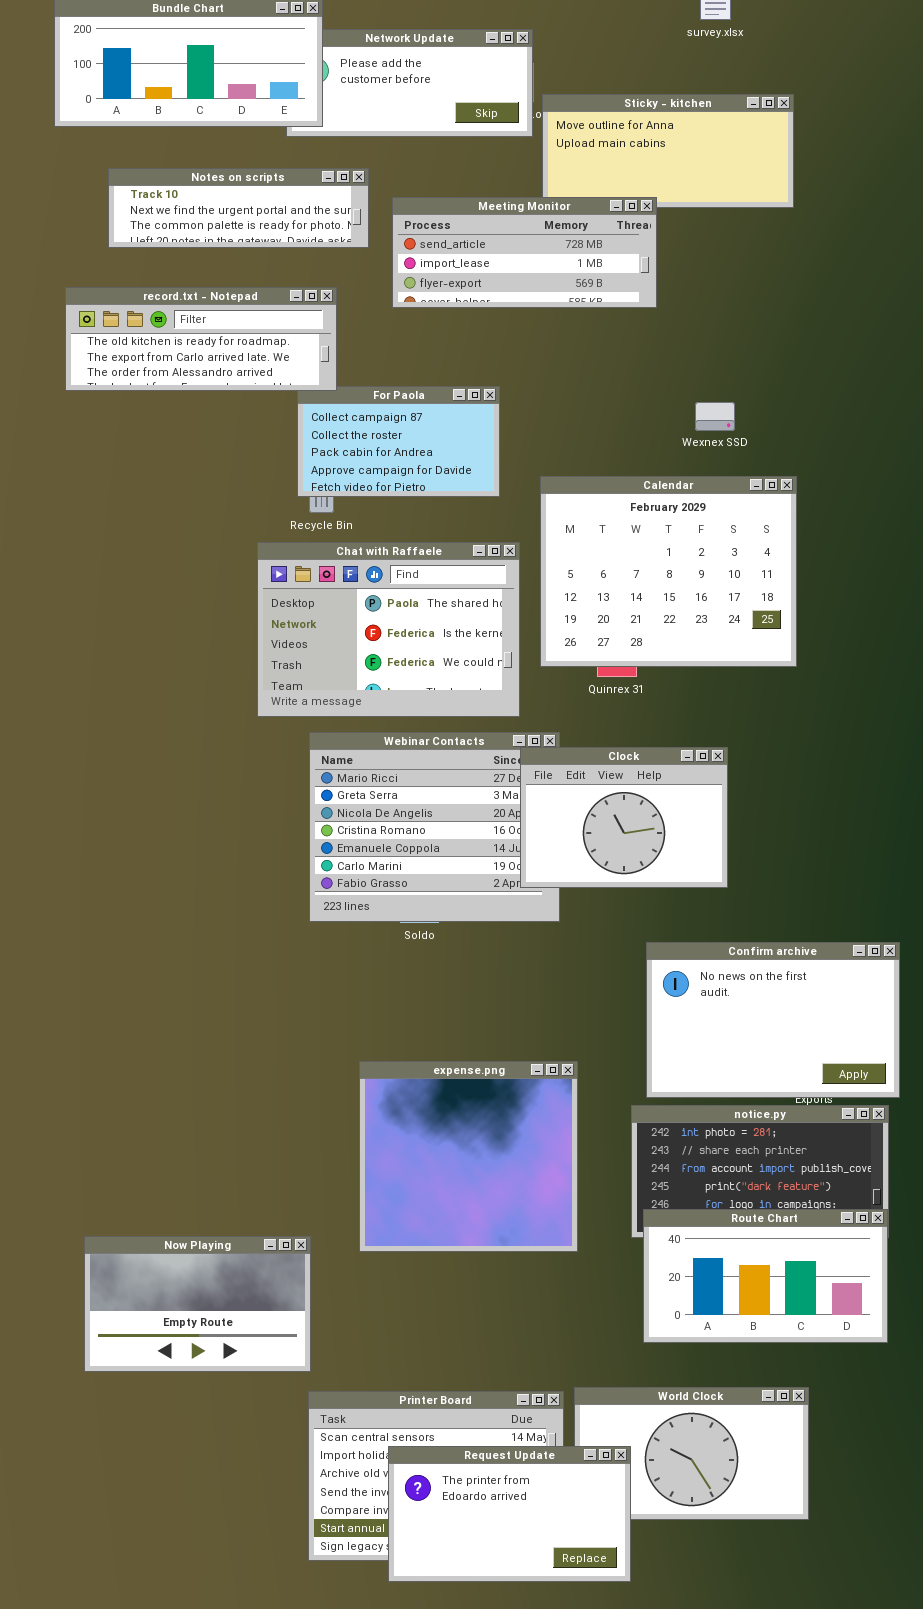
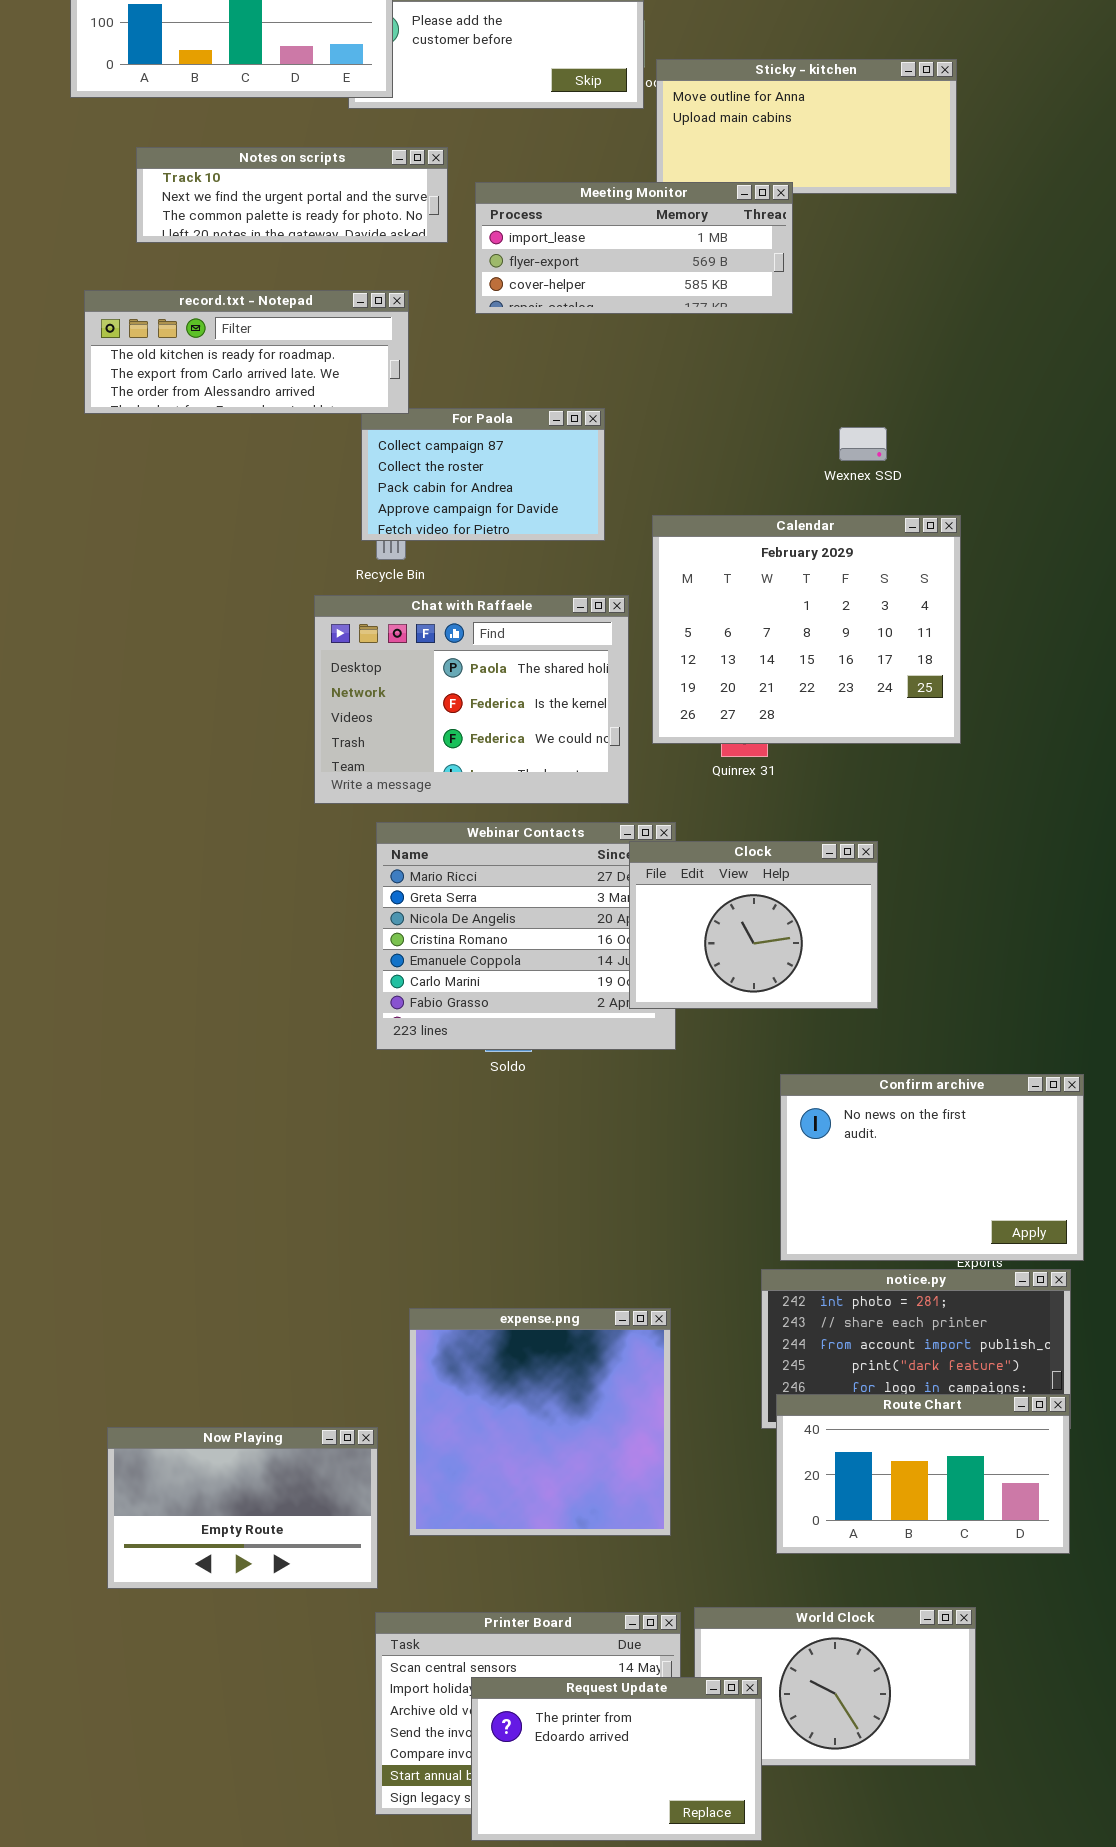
Meeting Monitor: [392,197,657,308] -> [475,182,793,314], scrolled down 1 row
expense.png: [359,1061,578,1252] -> [409,1308,671,1536], moved

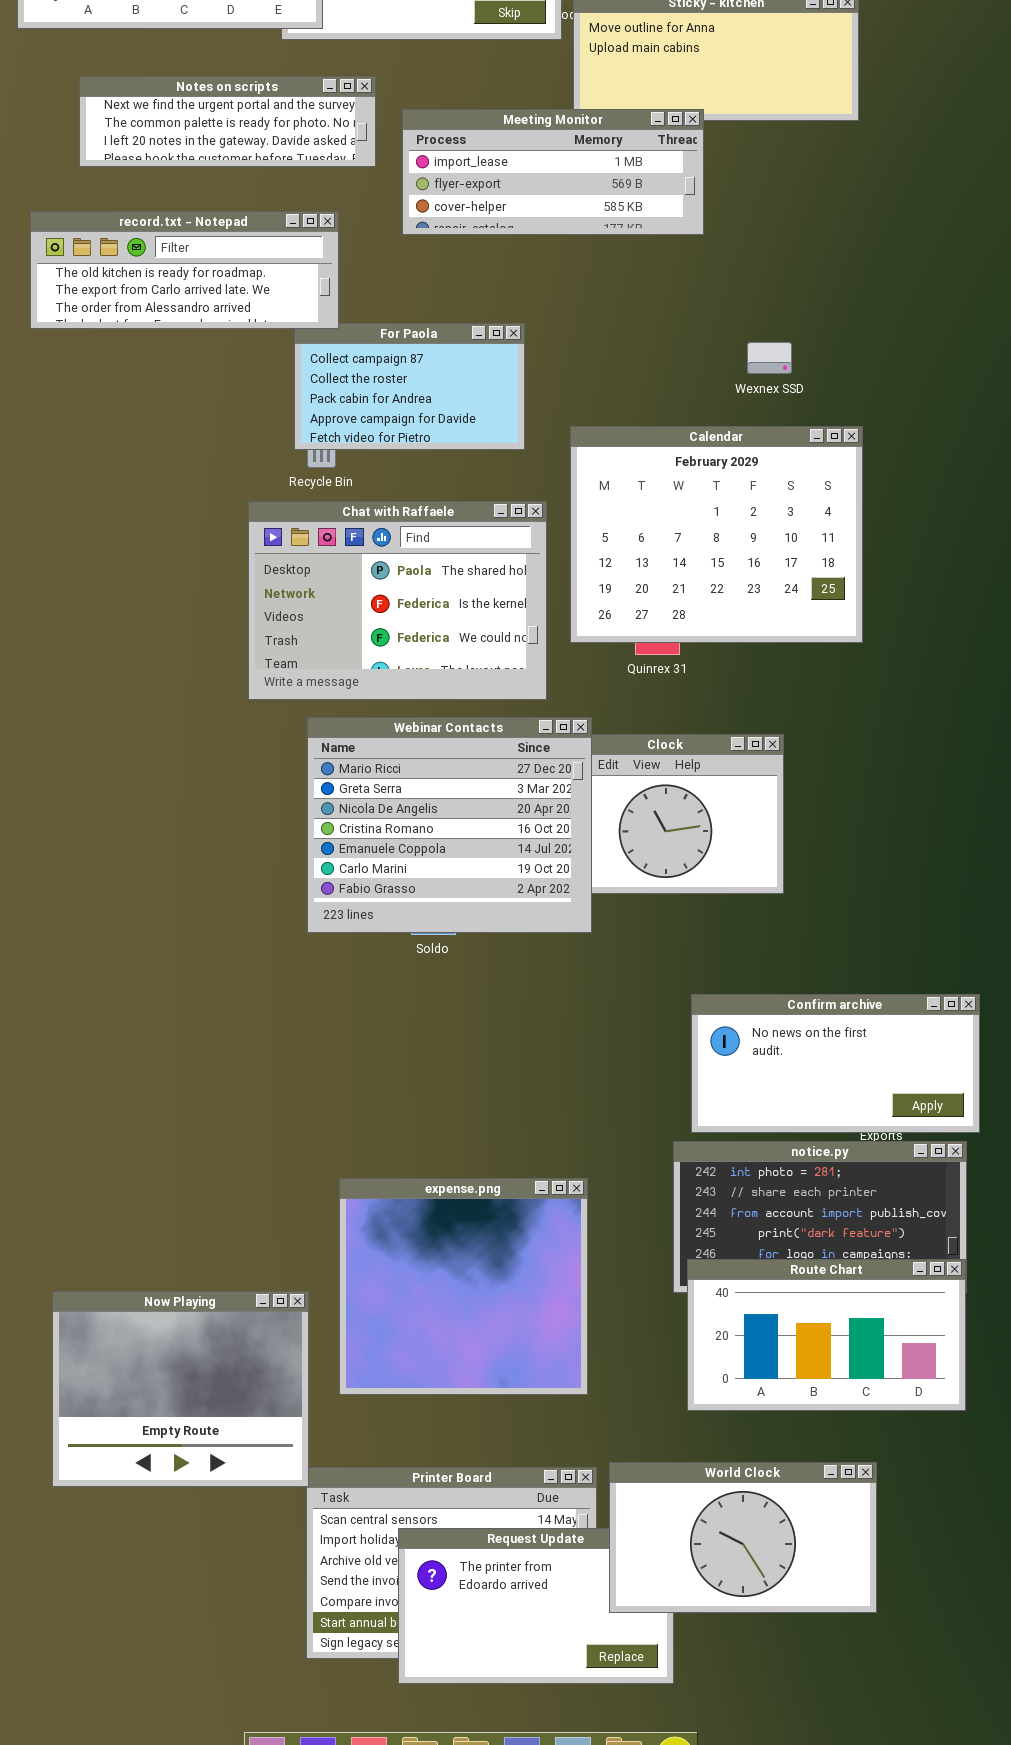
Notes on scripts: [136,147,448,243] -> [79,76,376,167], scrolled down 1 row
Webinar Contacts: [376,822,676,1050] -> [307,717,592,933], raised
Confirm archive: [780,1074,1084,1261] -> [691,994,980,1133], resized
Now Playing: [107,1427,378,1589] -> [52,1291,309,1487], resized
World Clock: [694,1607,976,1766] -> [609,1462,877,1613], raised

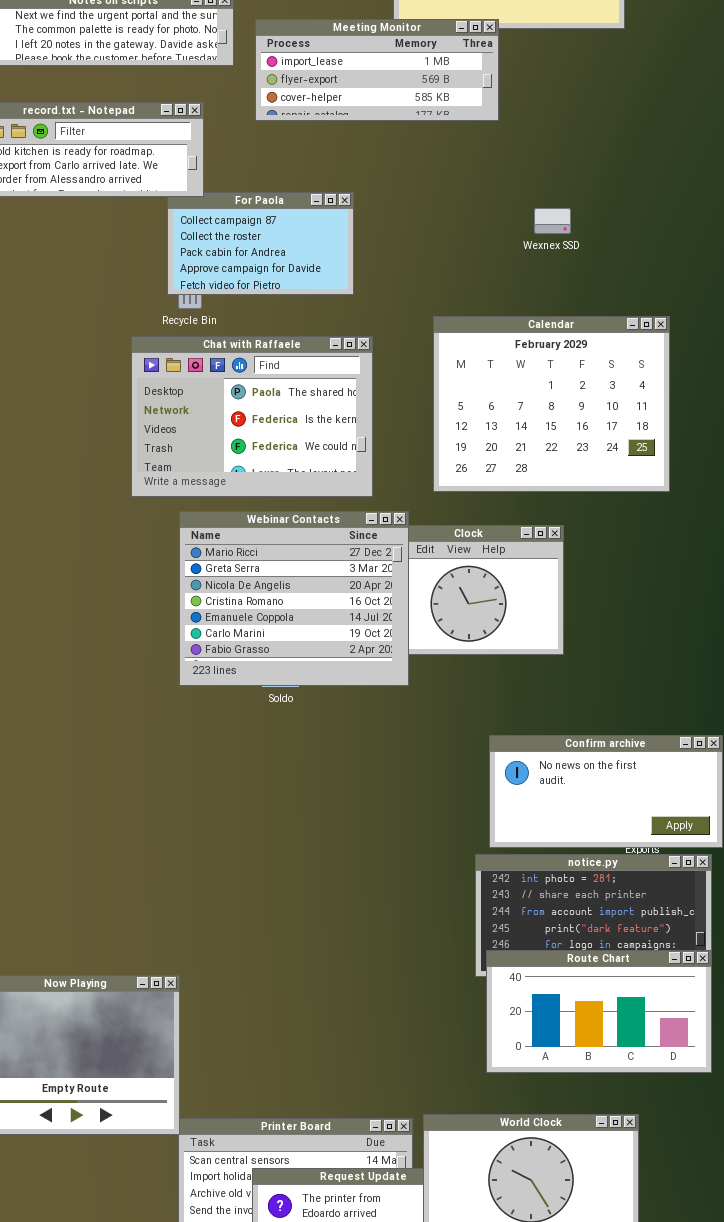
Calendar: [570,426,863,643] -> [433,316,670,492], moved
expense.png: [339,1178,588,1395] -> none, closed

